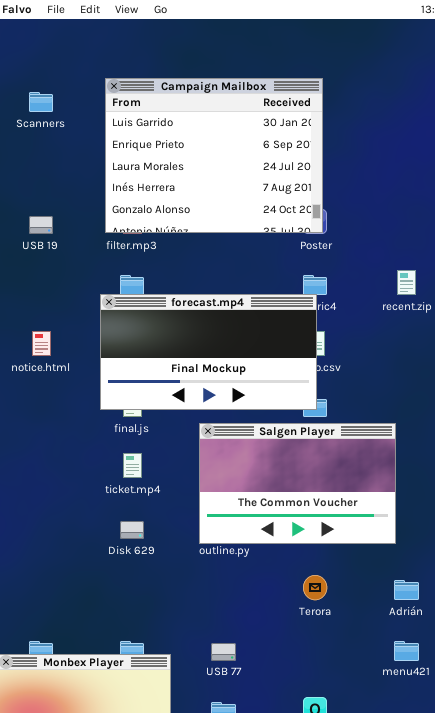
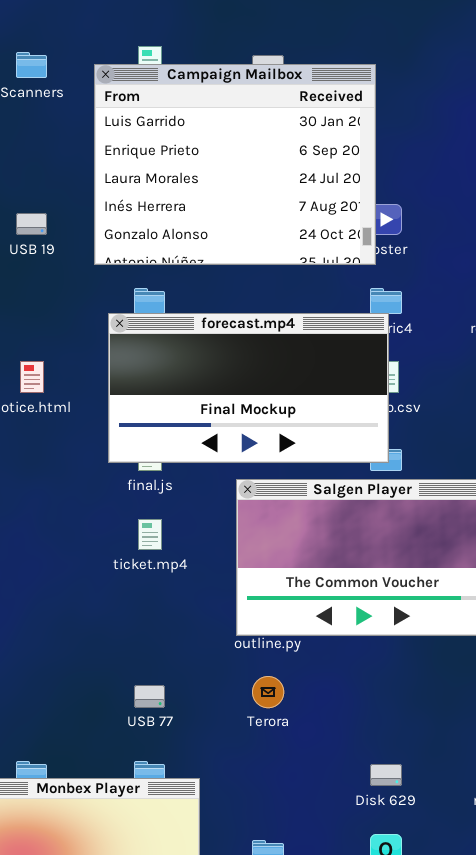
Campaign Mailbox: [105,78,323,233] -> [94,64,376,265], moved
Disk 629: [120,521,144,539] -> [370,764,402,786], moved
Terora: [303,575,327,600] -> [252,676,284,708], moved
USB 77: [211,643,236,661] -> [134,685,165,708], moved

